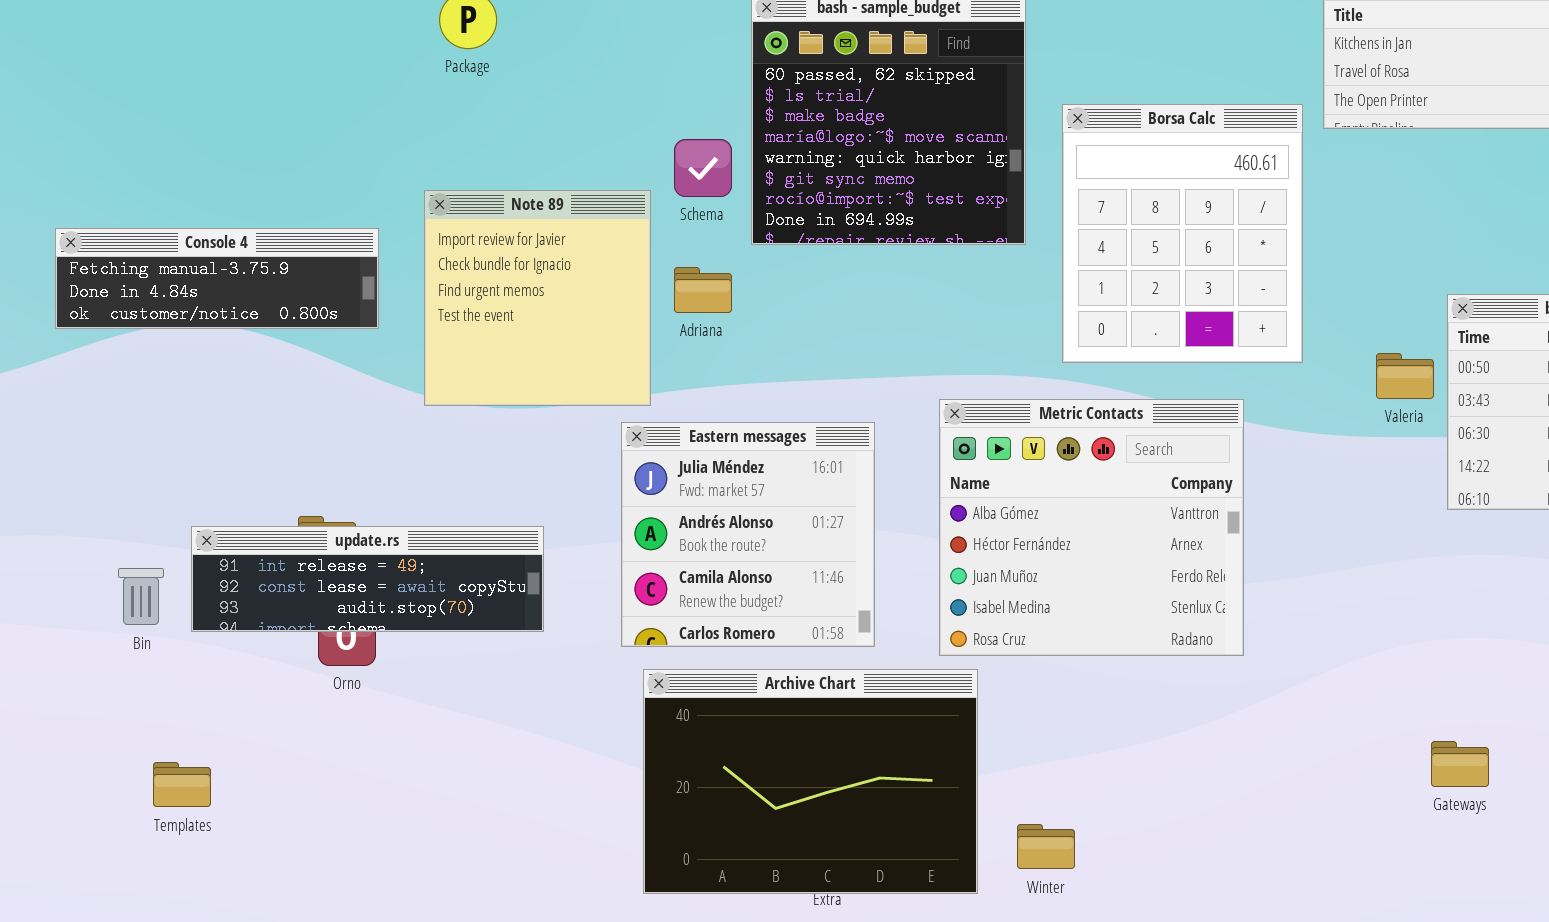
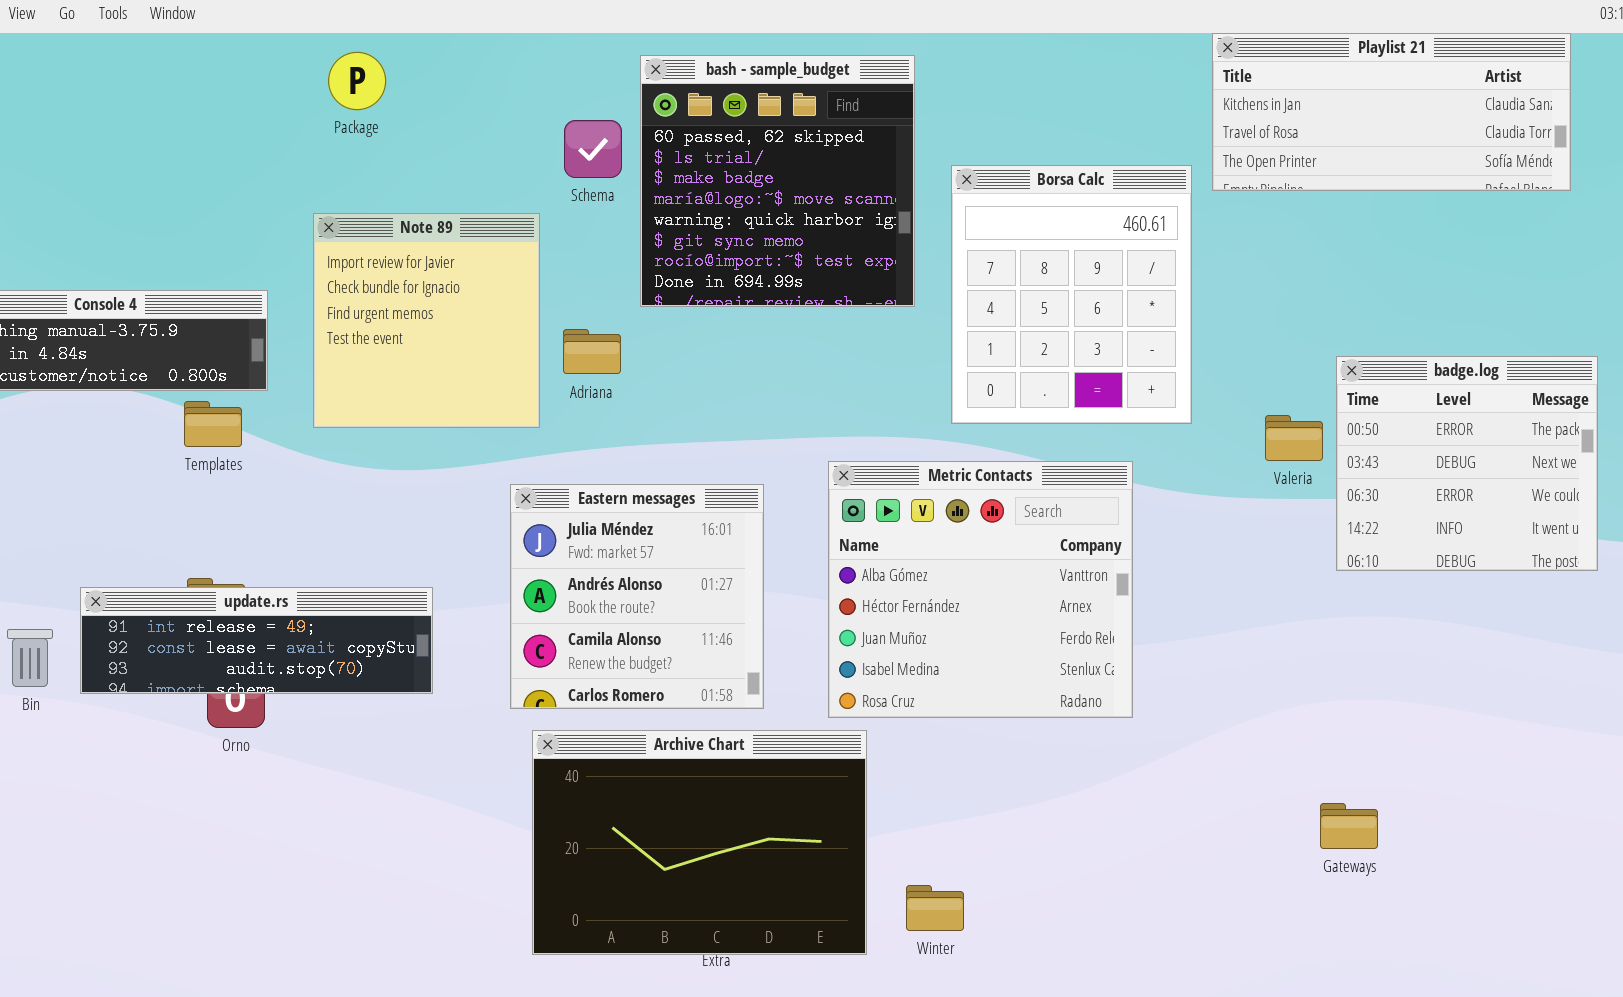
Schema: [674,139,732,197] -> [564,120,622,178], moved
Note 89: [424,190,651,406] -> [313,213,540,428], moved
Templates: [153,762,211,807] -> [184,401,242,447], moved

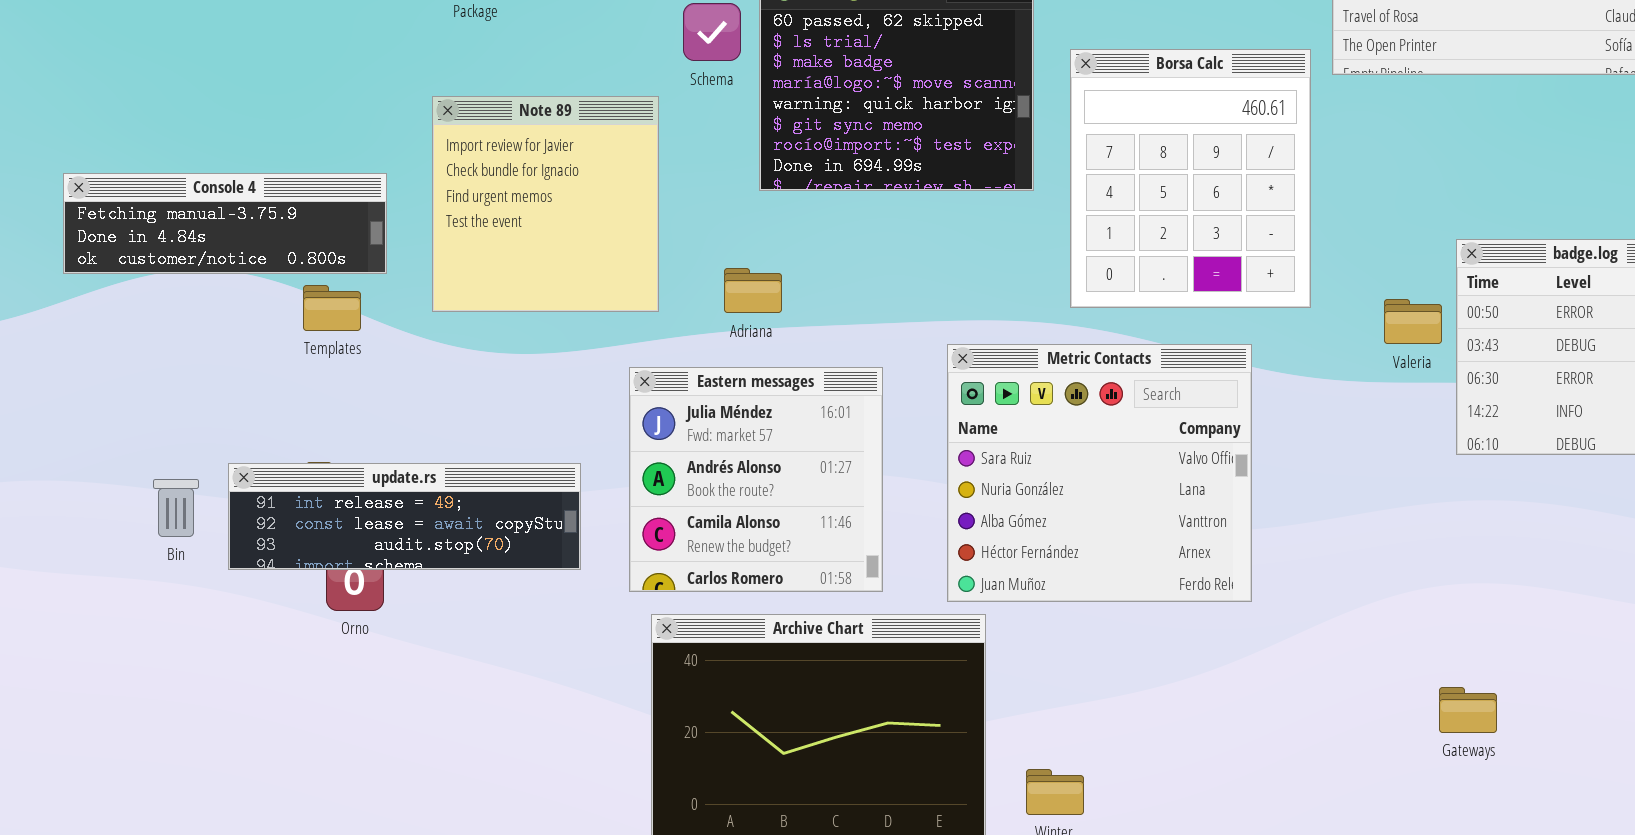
Adriana: [563,329,621,374] -> [724,268,782,313], moved
Metric Contacts: [828,461,1133,718] -> [947,344,1252,602], scrolled up 2 rows
update.rs: [80,587,433,694] -> [228,463,581,570], moved
Bin: [7,629,53,687] -> [153,479,199,537], moved

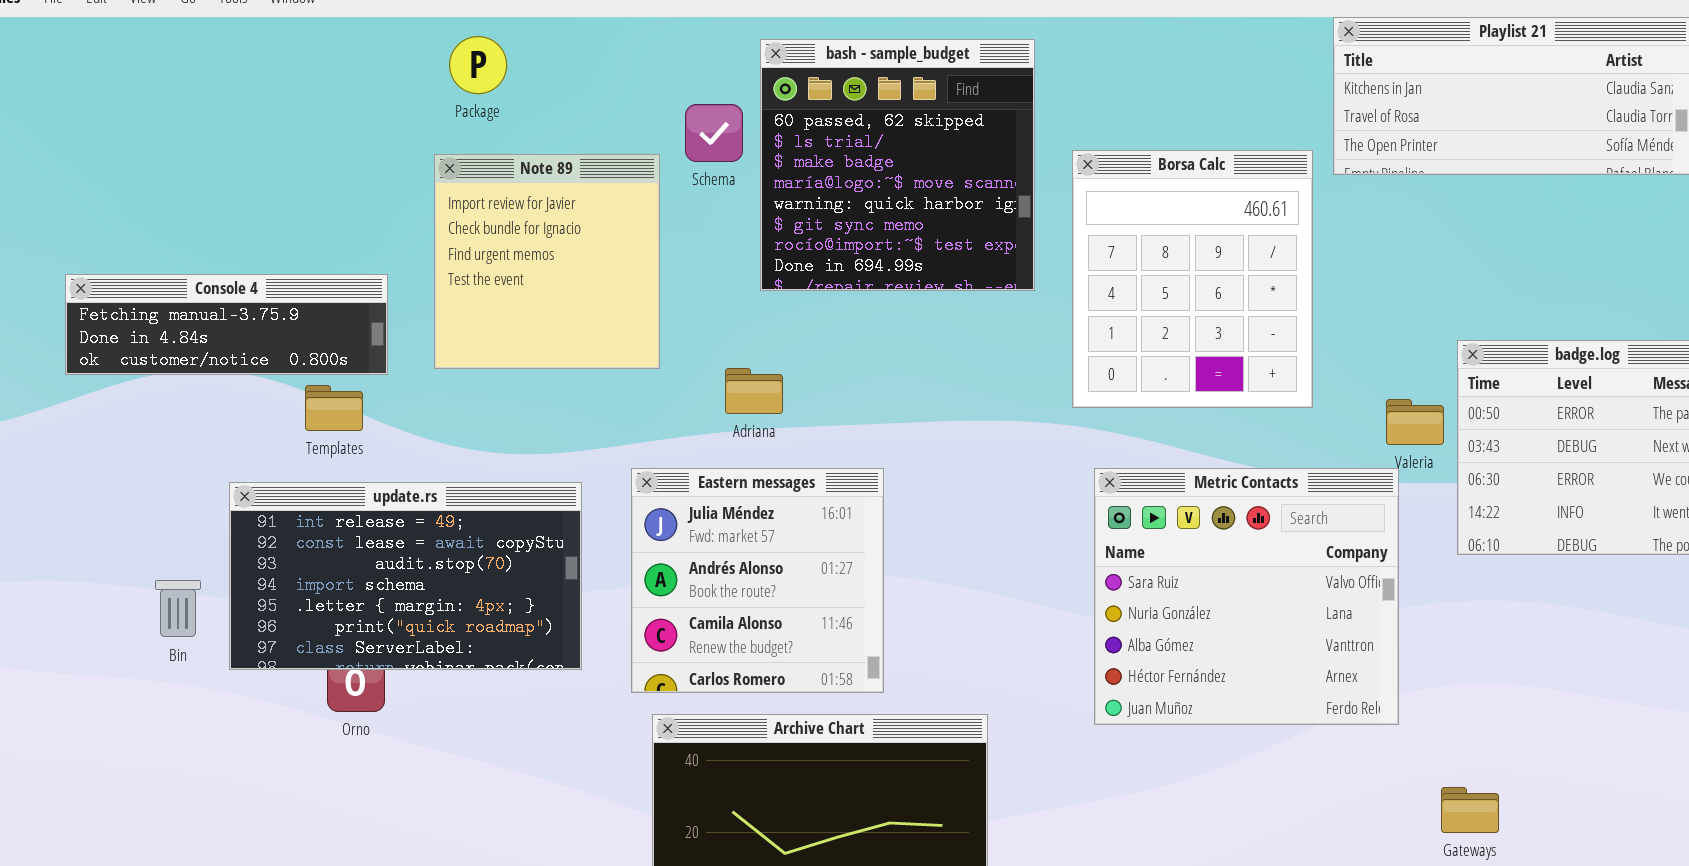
Note 89: [432,96,659,312] -> [434,154,660,369], moved
Metric Contacts: [947,344,1252,602] -> [1094,468,1399,725], moved
update.rs: [228,463,581,570] -> [229,482,582,670], resized

